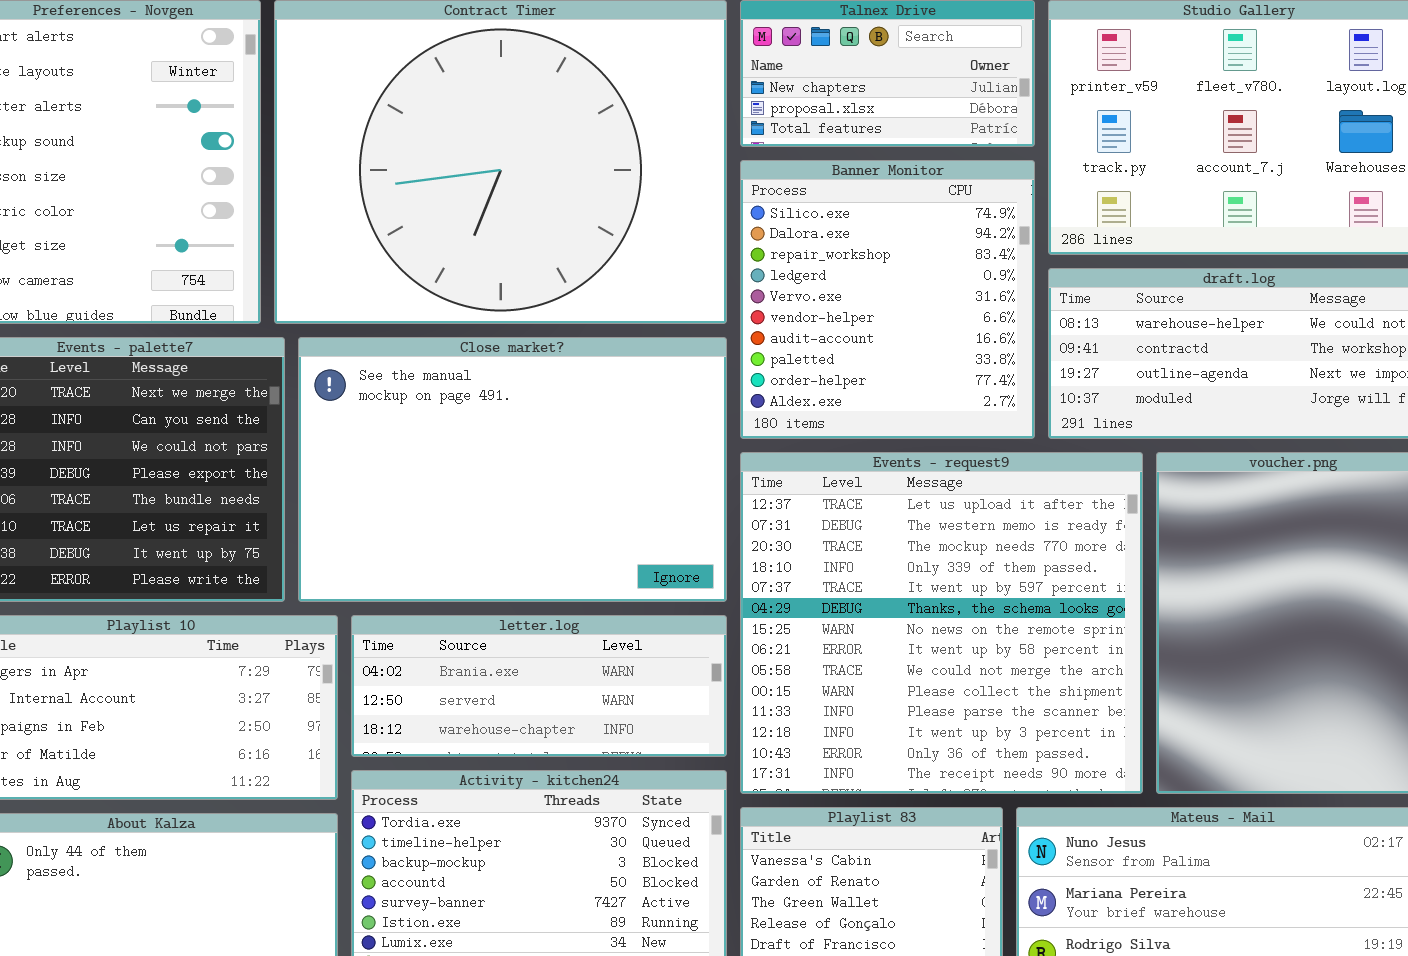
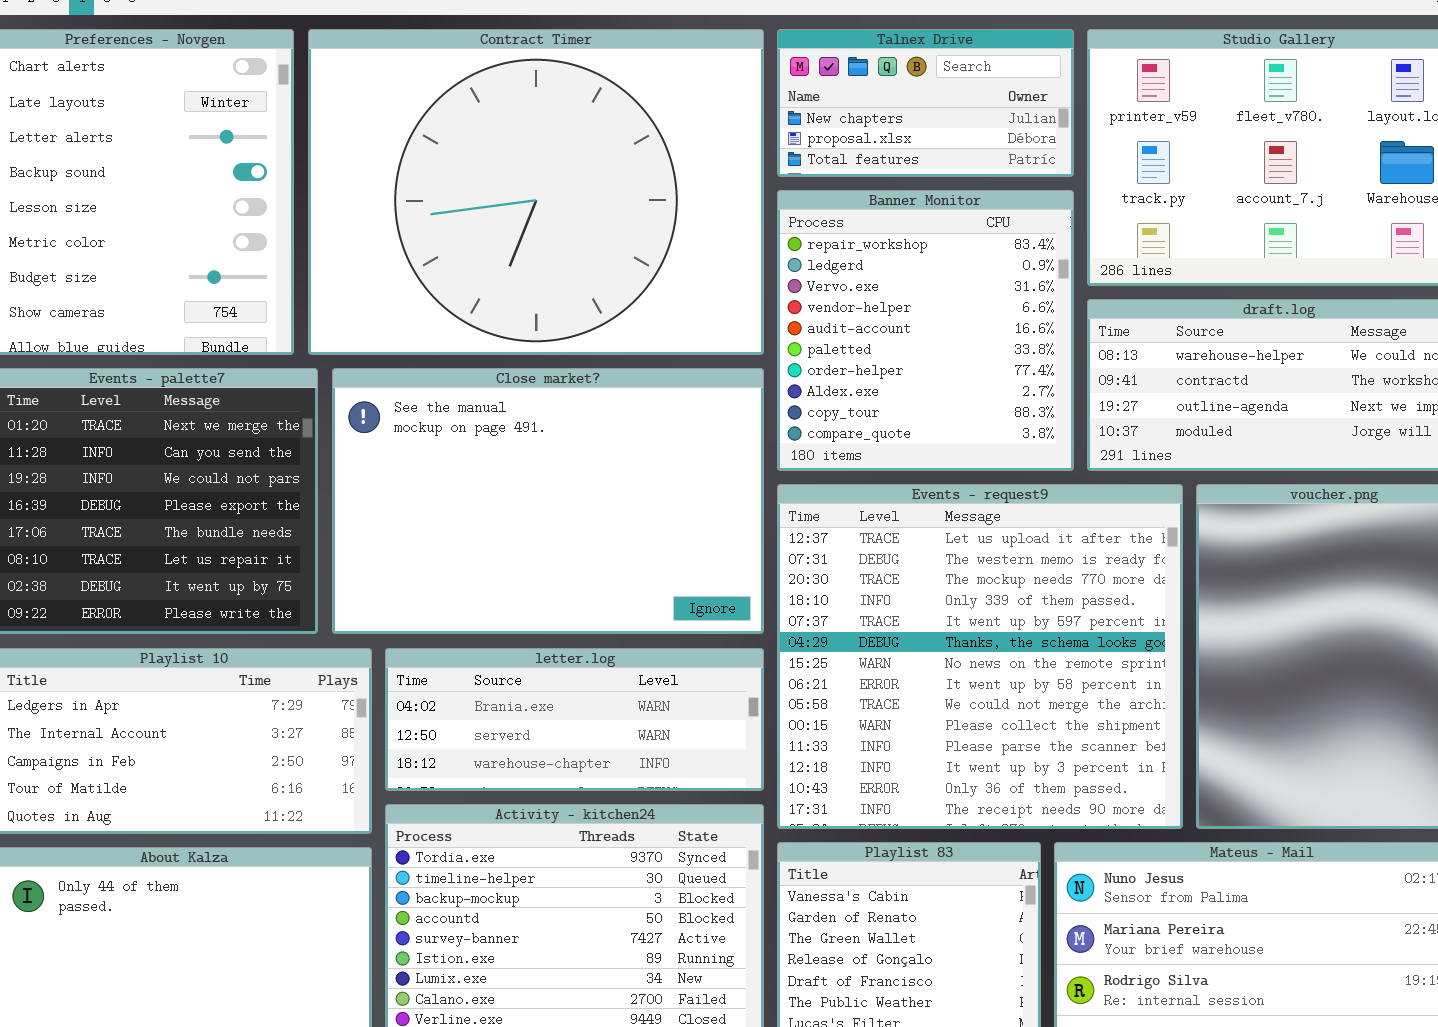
Banner Monitor: [740,160,1035,439] -> [777,190,1074,471], scrolled down 2 rows

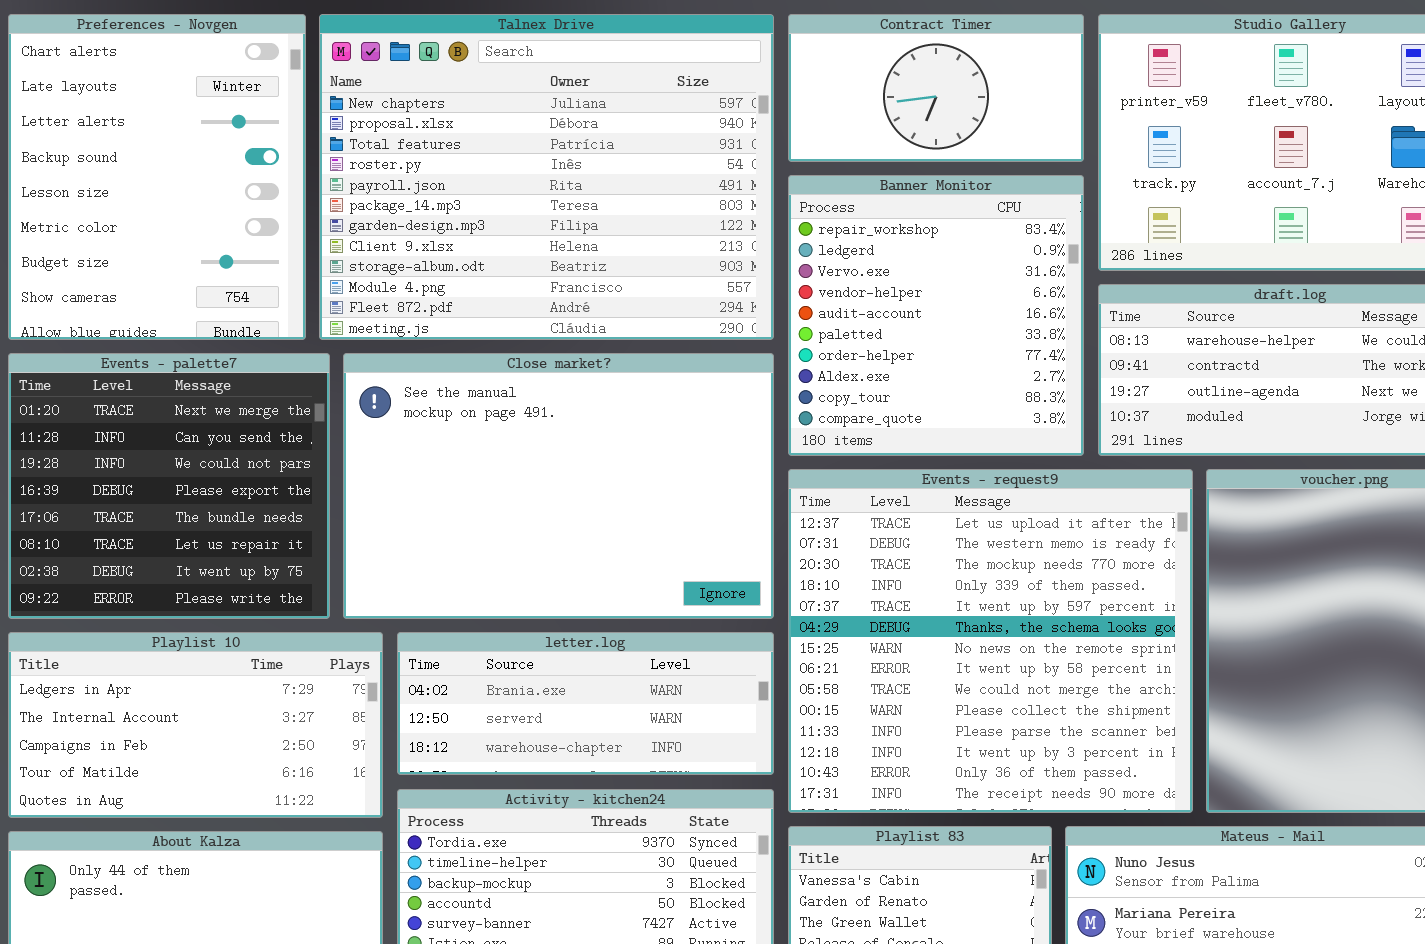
Contract Timer: [308,29,764,355] -> [788,14,1084,162], moved, resized
Talnex Drive: [777,29,1074,177] -> [319,14,774,340], moved, resized

